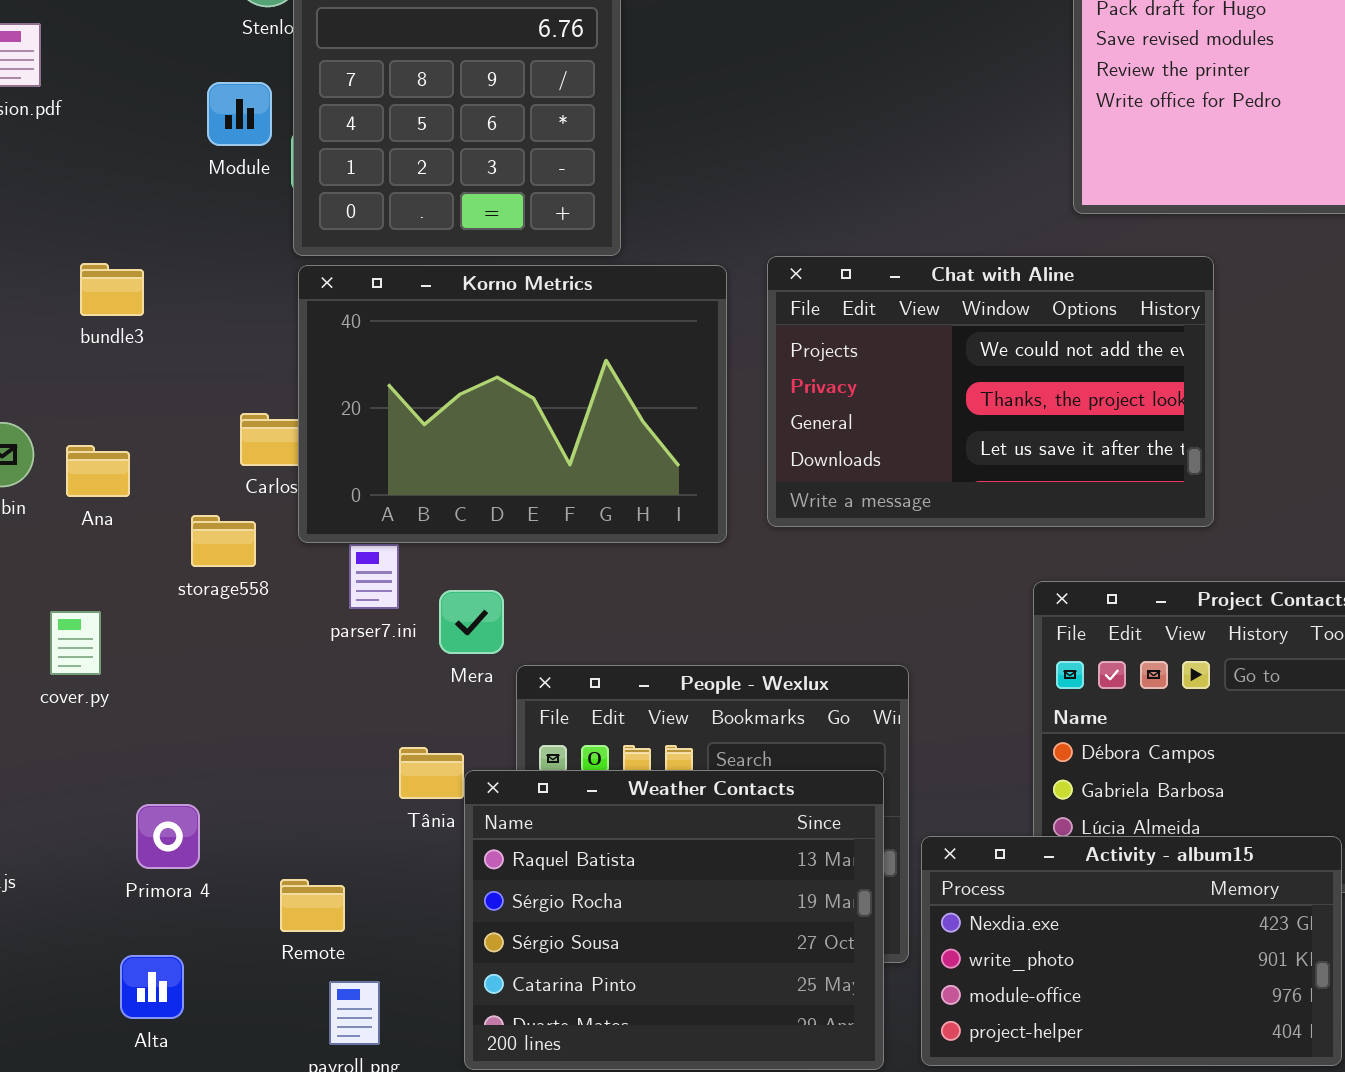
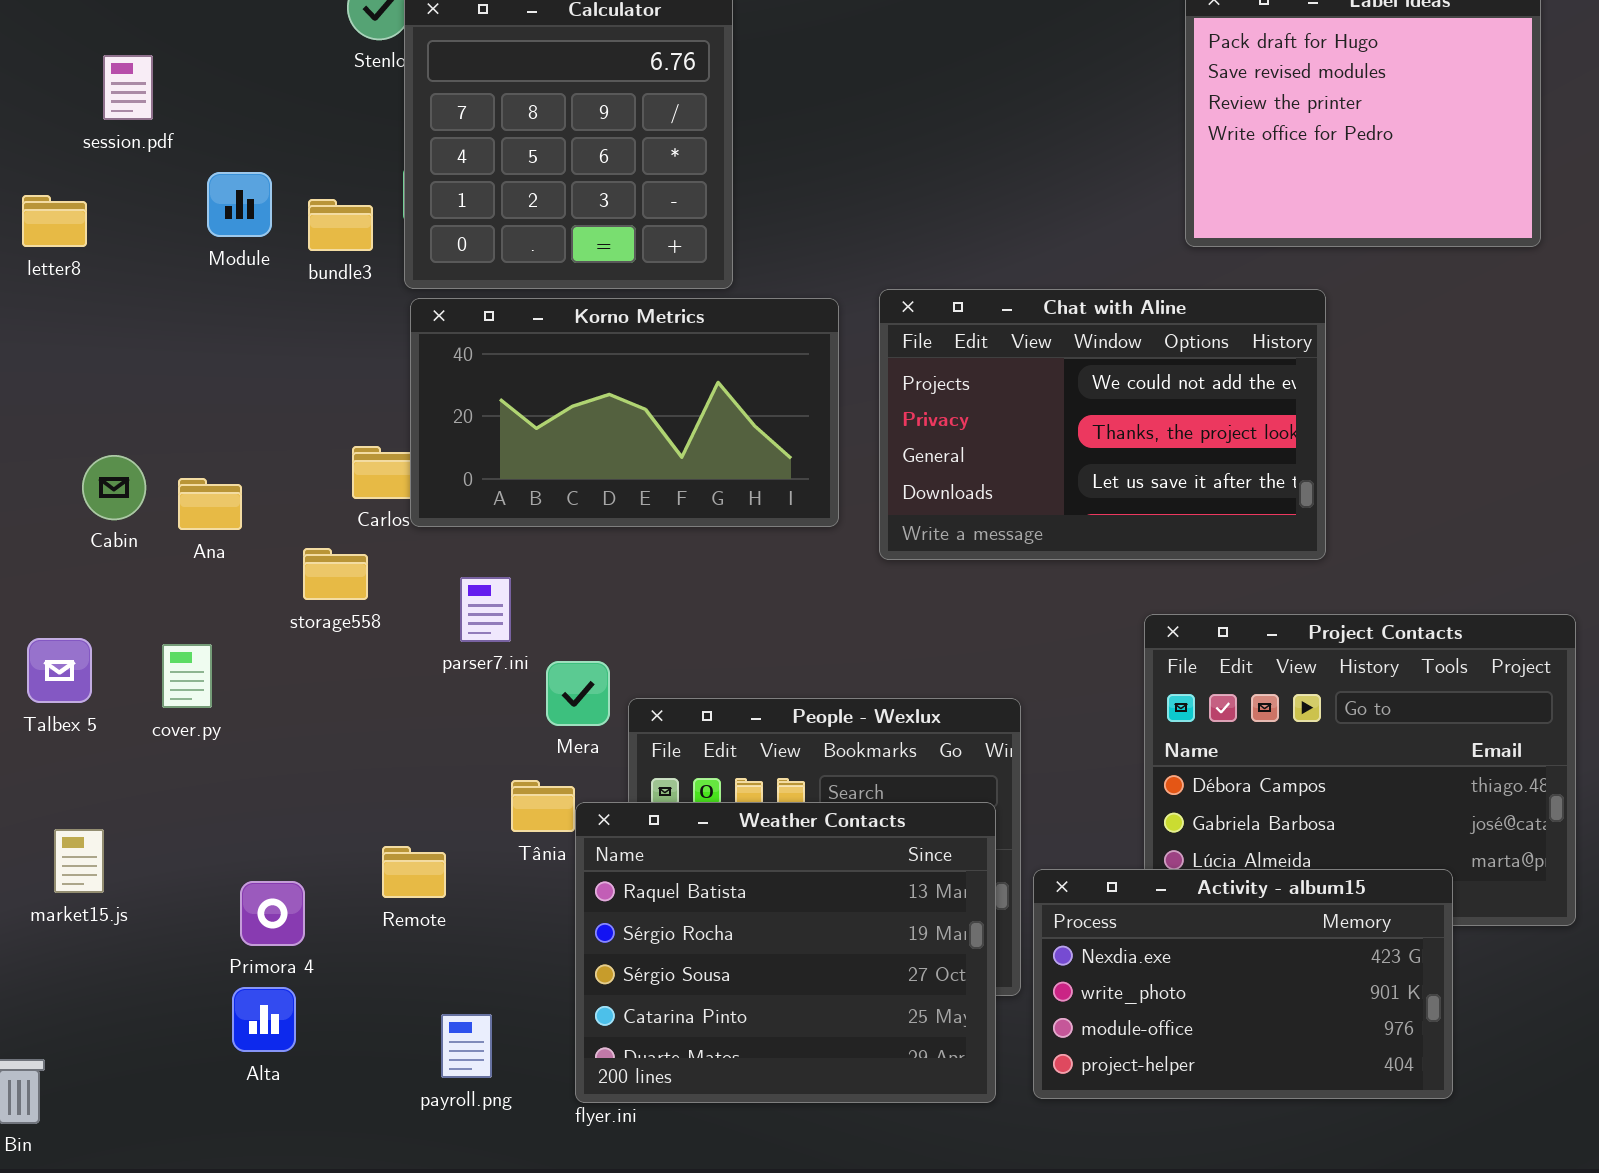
Module: [207,82,272,146] -> [207,172,272,237], moved
bundle3: [80,263,144,316] -> [308,199,373,251], moved
Korno Metrics: [298,265,727,543] -> [410,298,839,527], resized
Mera: [439,590,504,654] -> [546,661,610,726], moved
Primora 4: [136,804,200,869] -> [240,881,305,946], moved
Remote: [280,879,345,932] -> [382,846,446,898], moved

